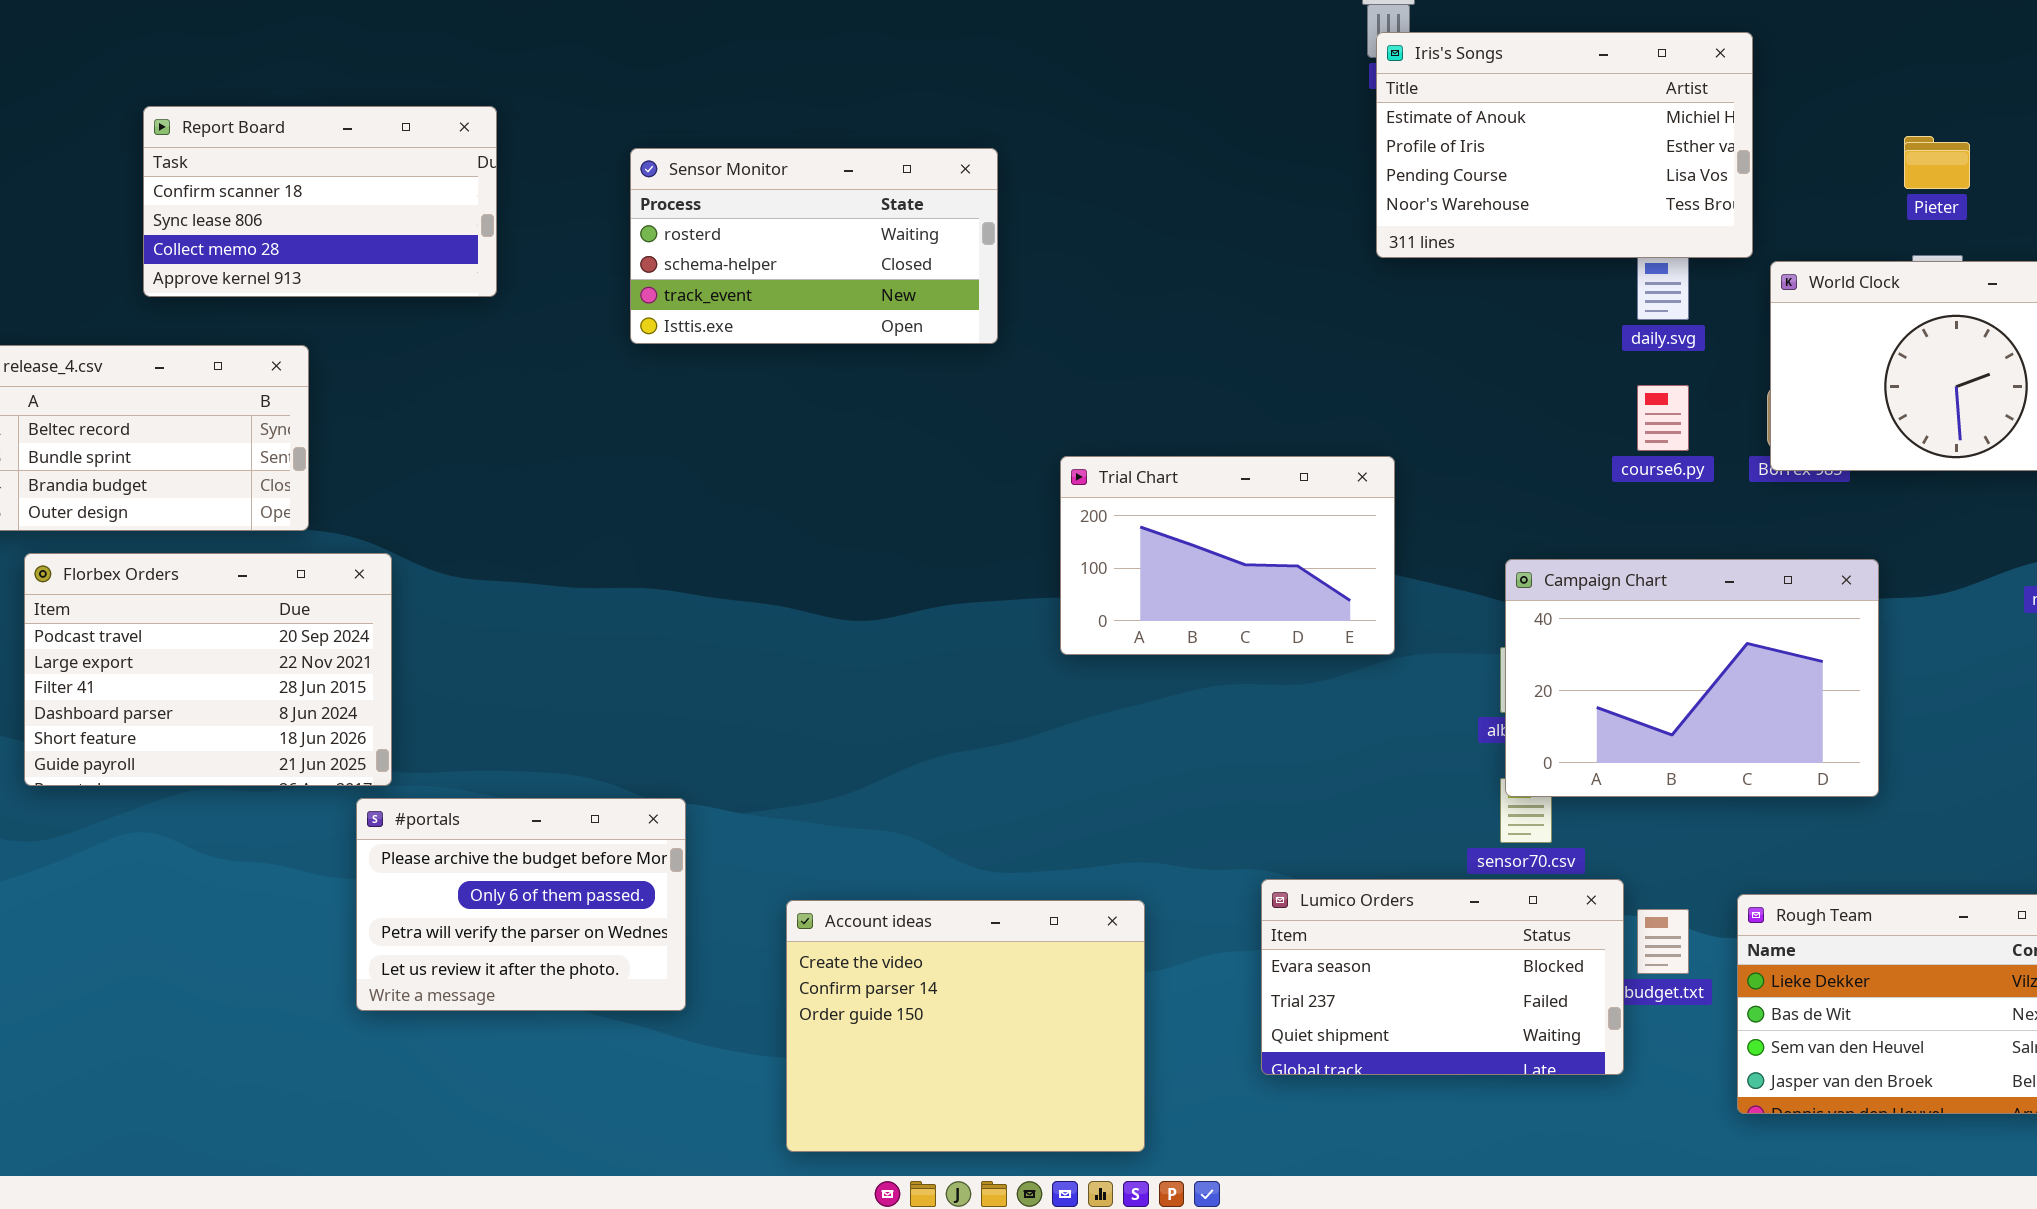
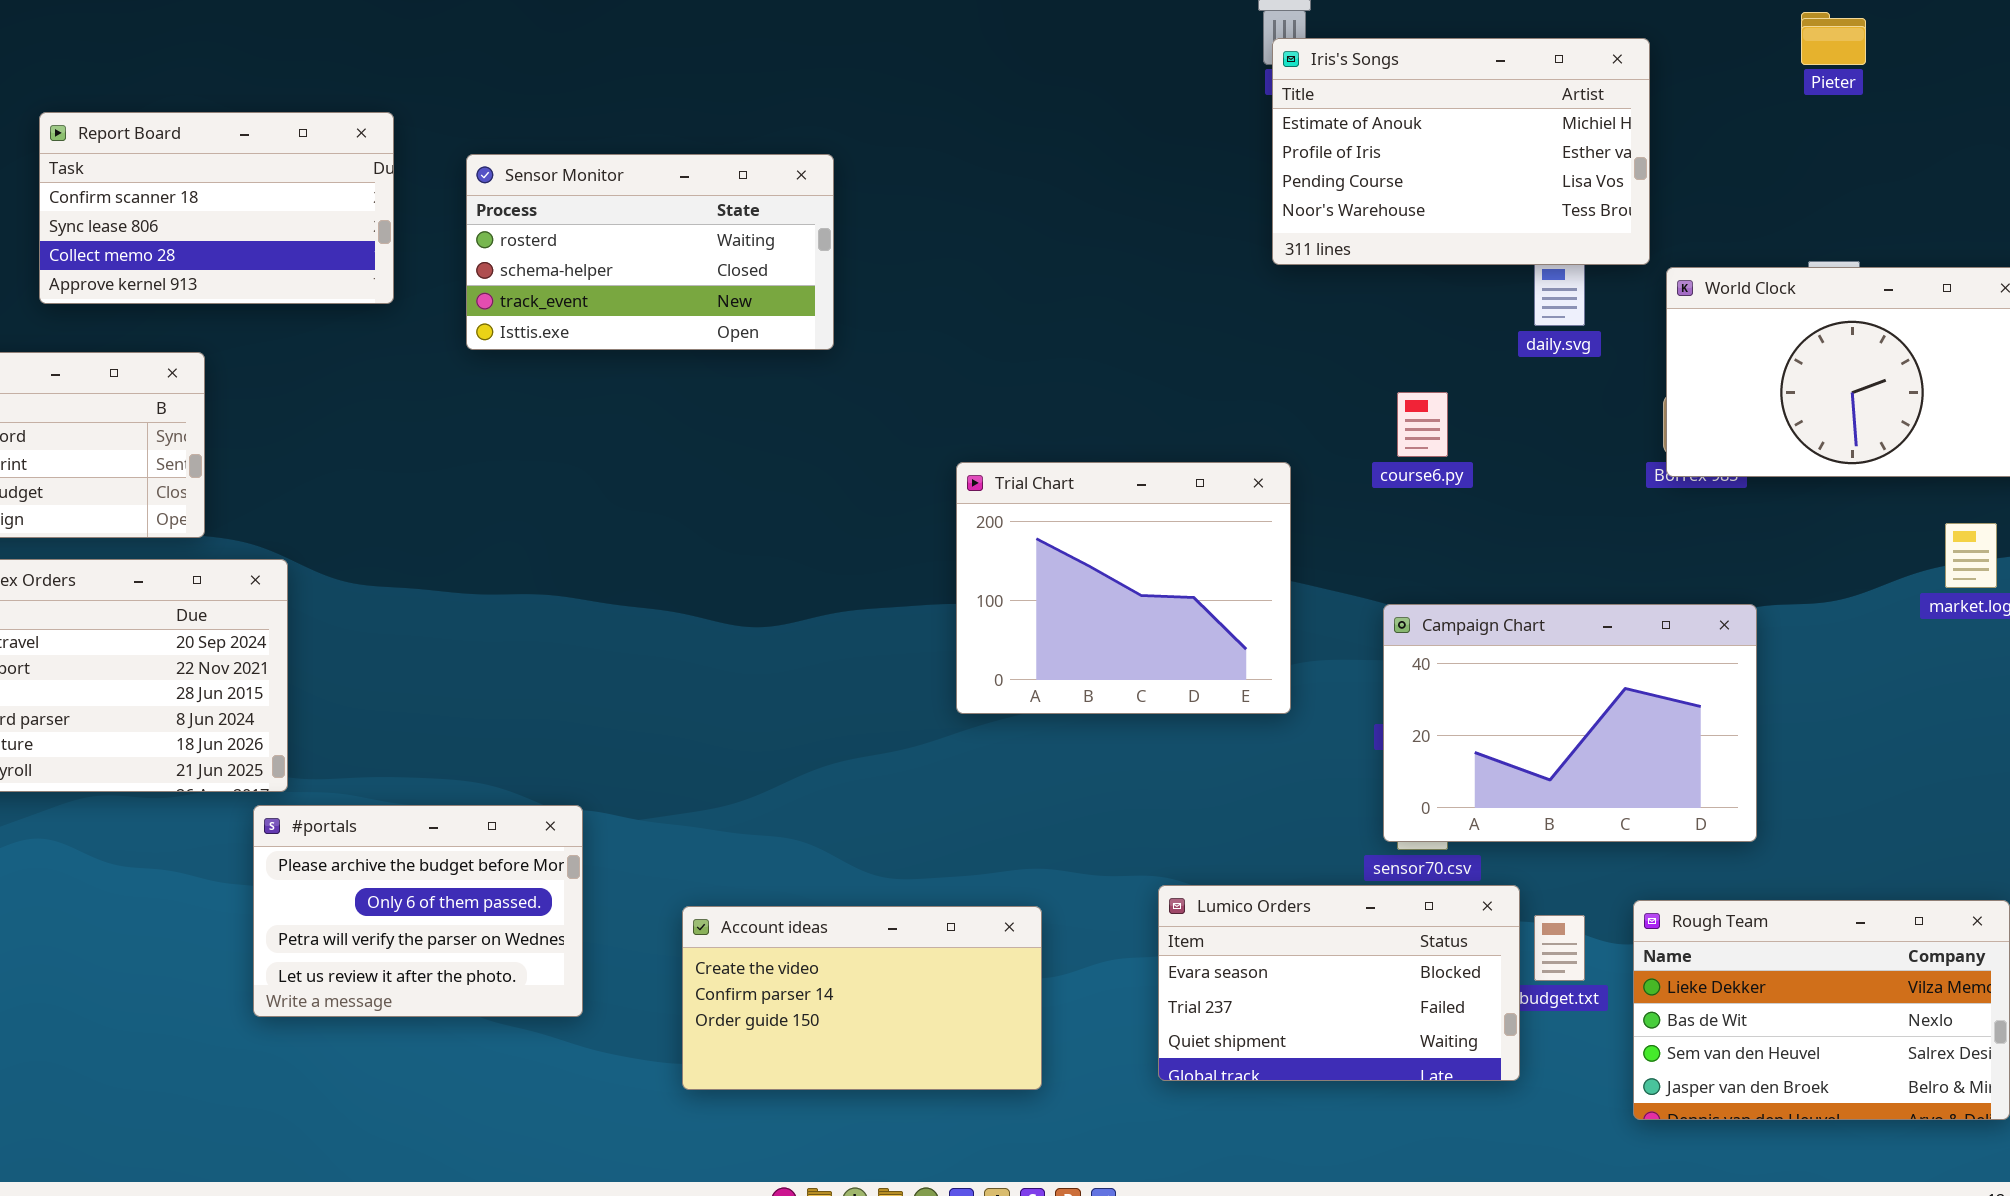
Pieter: [1904,136,1970,189] -> [1801,12,1866,65], moved
Sensor Monitor: [630,148,998,344] -> [466,154,834,350], moved
course6.py: [1637,385,1689,451] -> [1397,392,1448,457], moved
Trial Chart: [1060,456,1395,655] -> [956,462,1291,714], resized
Campaign Chart: [1505,559,1879,797] -> [1383,604,1757,842], moved
Account ideas: [786,900,1145,1152] -> [682,906,1042,1090], resized

